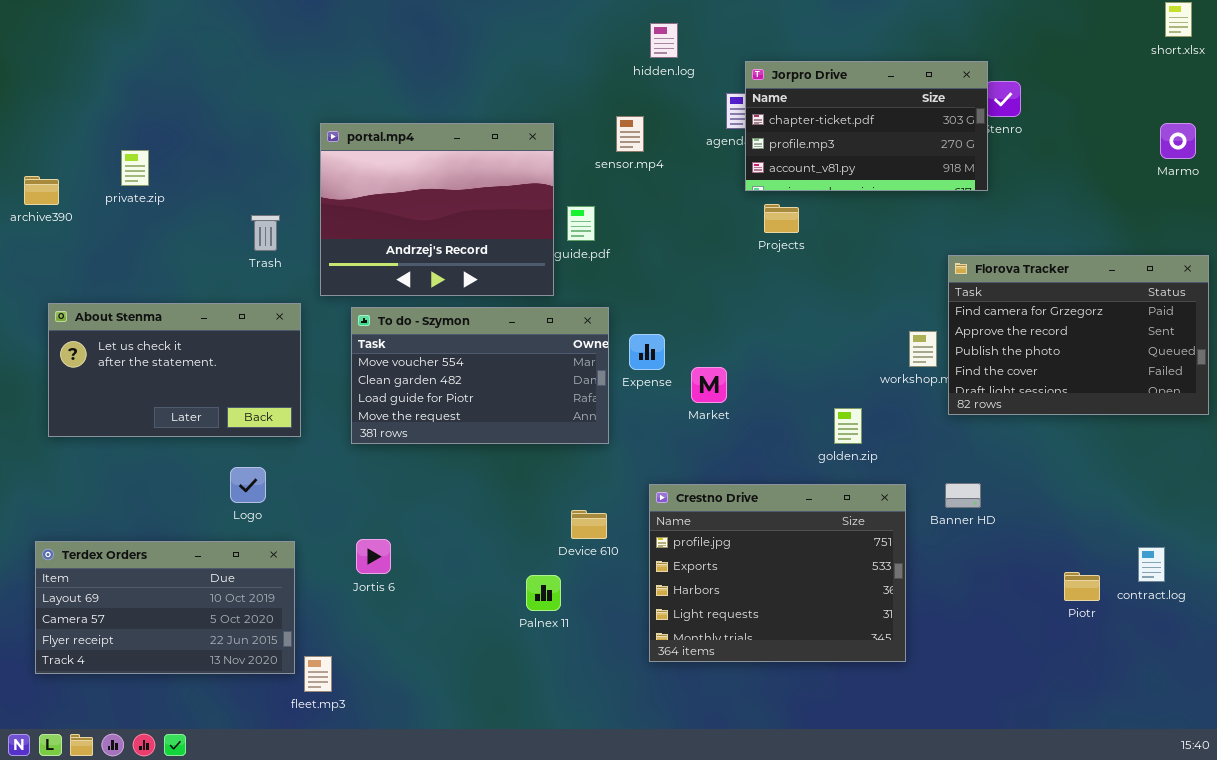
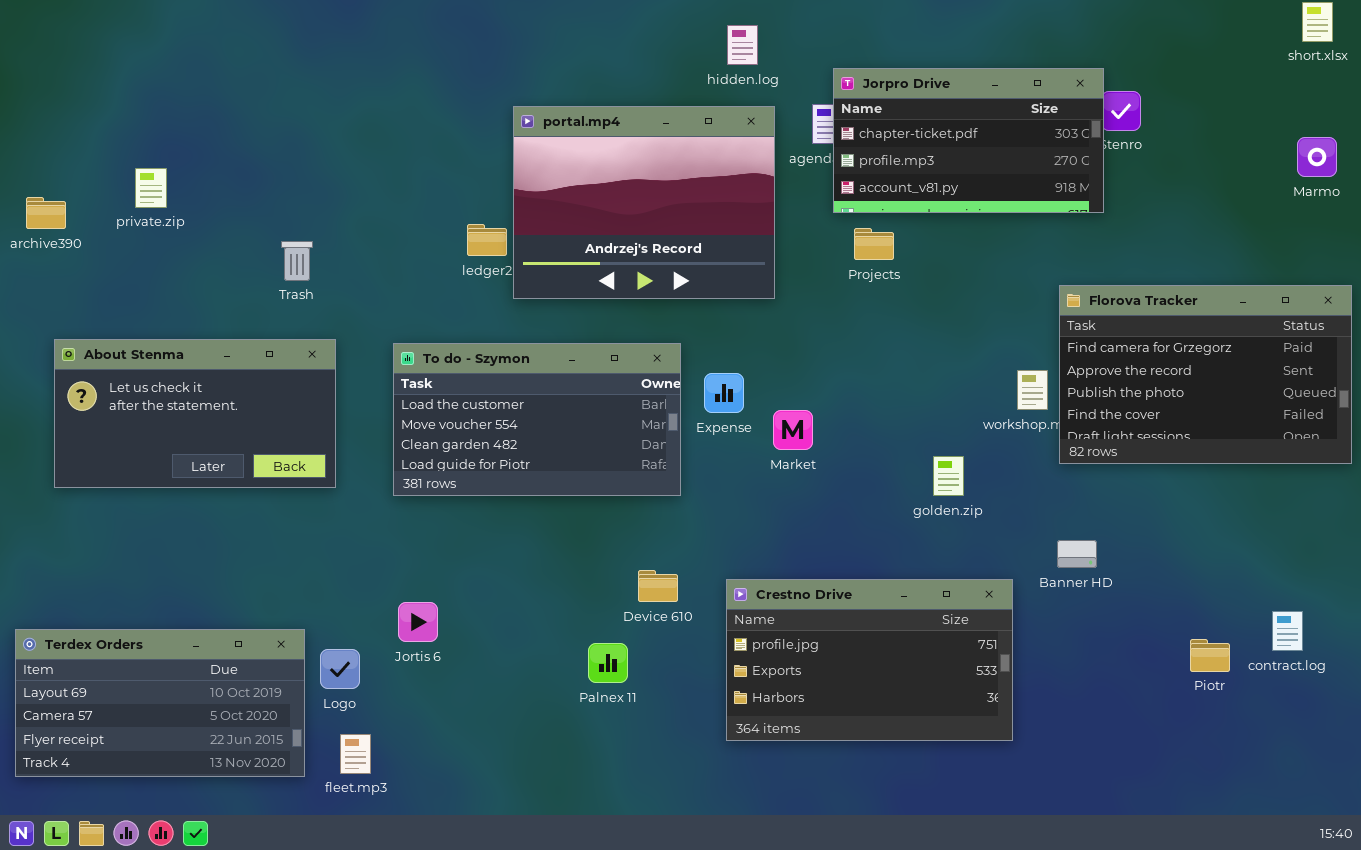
portal.mp4: [320,123,554,296] -> [513,106,775,299], moved
To do - Szymon: [351,307,609,444] -> [393,343,681,496], scrolled up 1 row
Logo: [230,467,266,503] -> [320,649,360,689], moved
Crestno Drive: [649,484,906,662] -> [726,579,1013,741], resized
Terdex Orders: [35,541,295,674] -> [15,629,305,777], moved

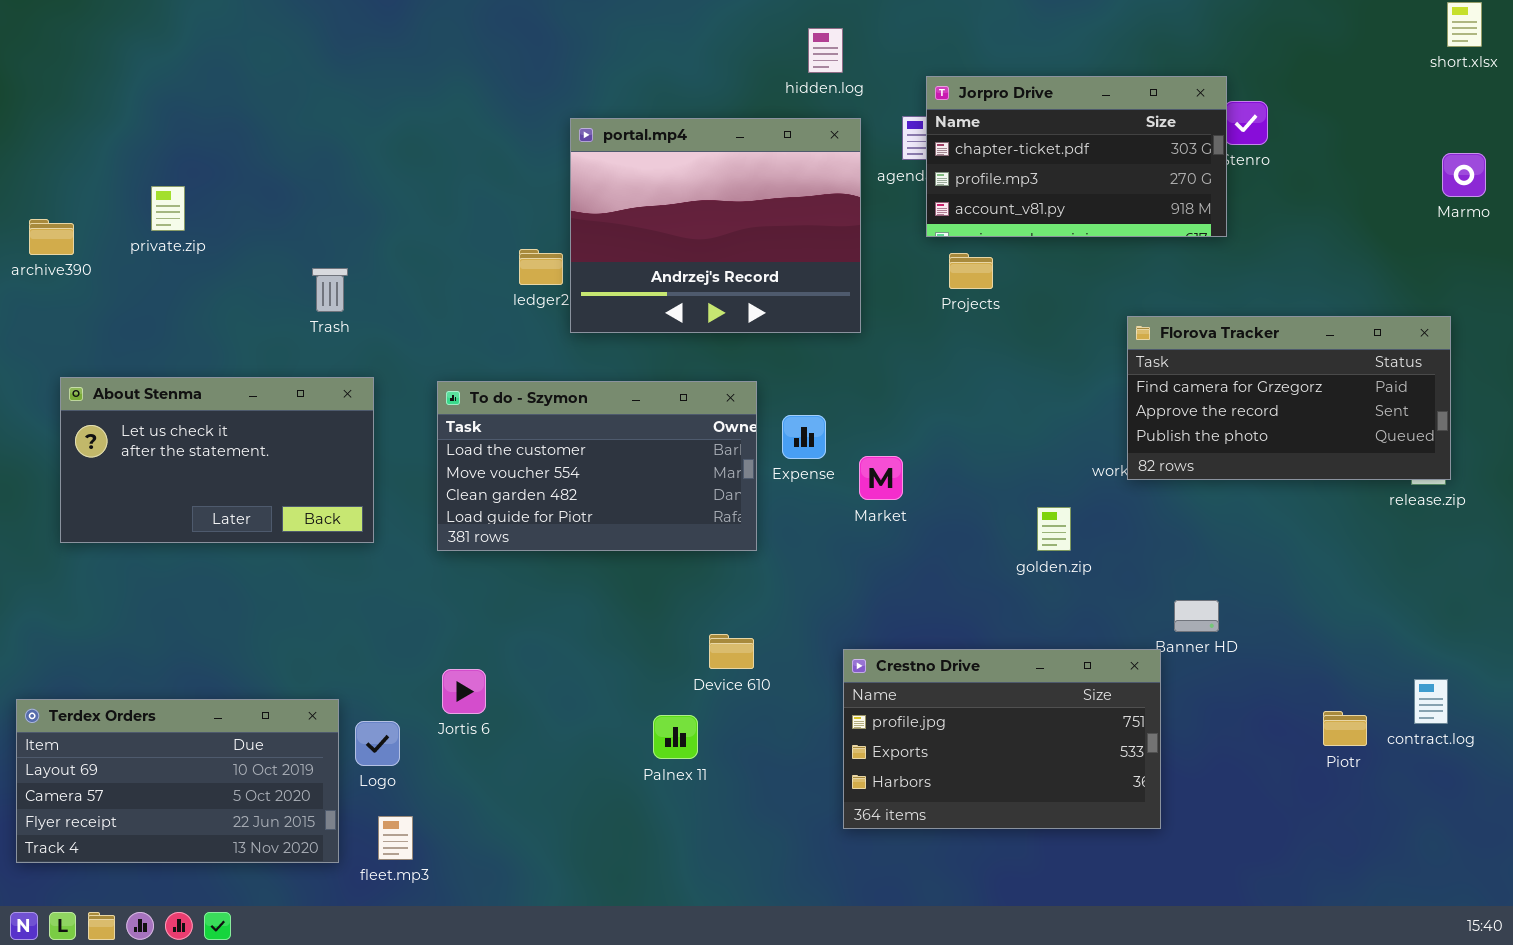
Florova Tracker: [1059,285,1352,464] -> [1127,316,1451,480], moved, resized
Crestno Drive: [726,579,1013,741] -> [843,649,1161,829], moved

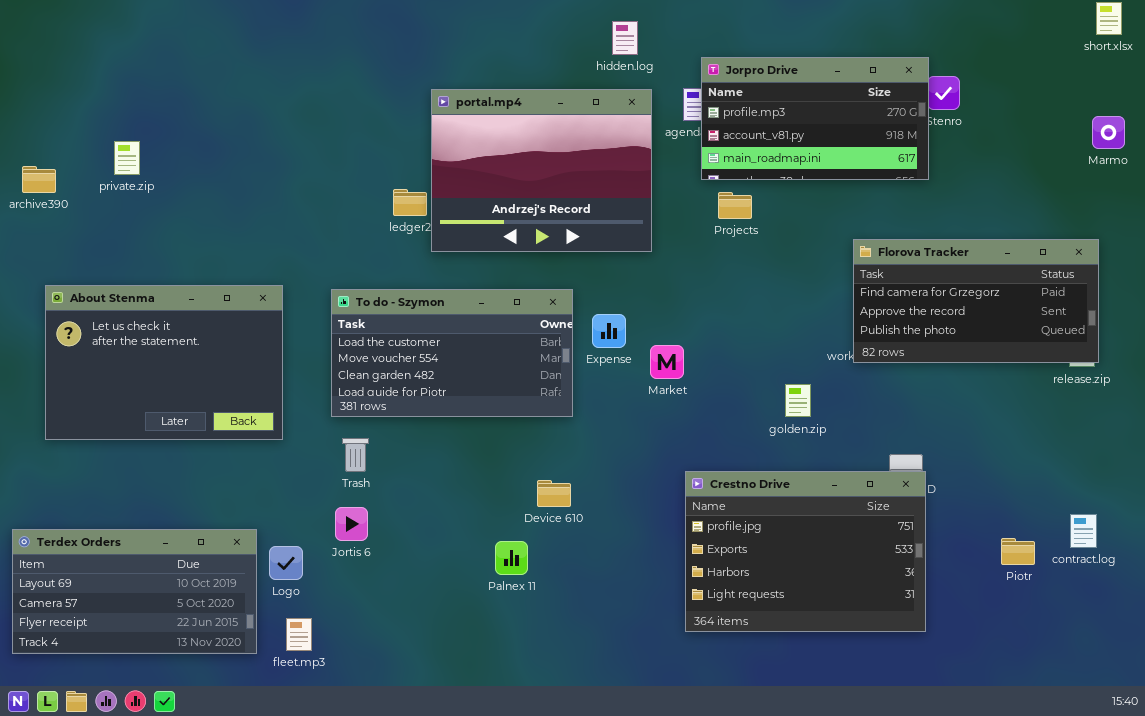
Jorpro Drive: [926,76,1227,237] -> [701,57,929,180], scrolled down 1 row
Trash: [312,268,348,312] -> [342,438,369,472], moved
About Stenma: [60,377,374,543] -> [45,285,283,440], resized
Crestno Drive: [843,649,1161,829] -> [685,471,926,632], moved, resized

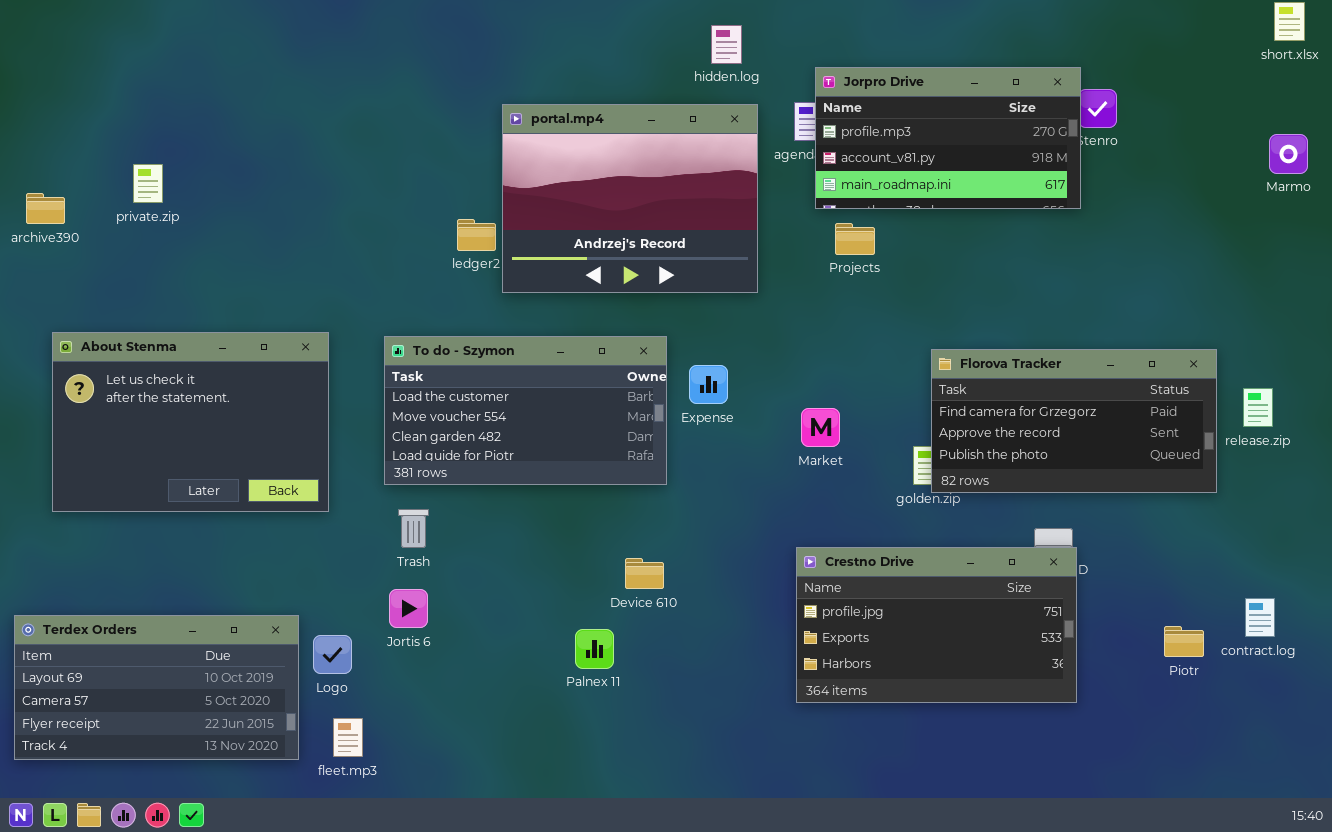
Florova Tracker: [853,239,1099,363] -> [931,349,1217,493], moved
Market: [650,345,684,379] -> [801,408,840,447], moved
Crestno Drive: [685,471,926,632] -> [796,547,1077,703], resized

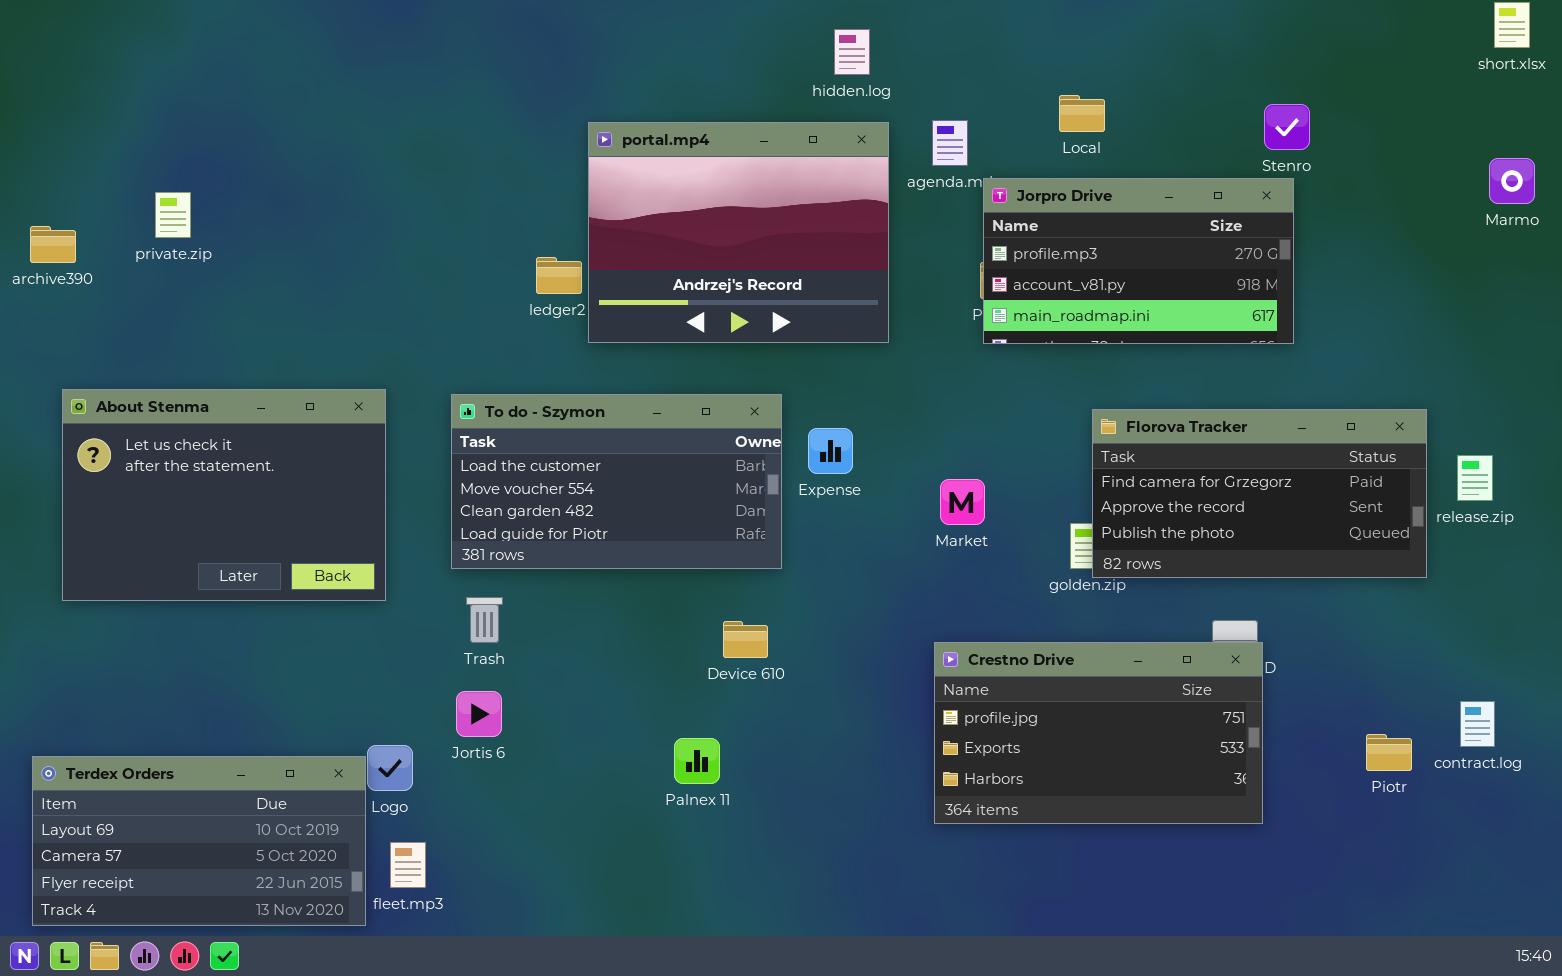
Jorpro Drive: [815,67,1081,209] -> [983,178,1294,344], moved
Device 610: [625,558,664,589] -> [723,621,768,658], moved
Terdex Orders: [14,615,299,760] -> [32,756,366,926], moved

